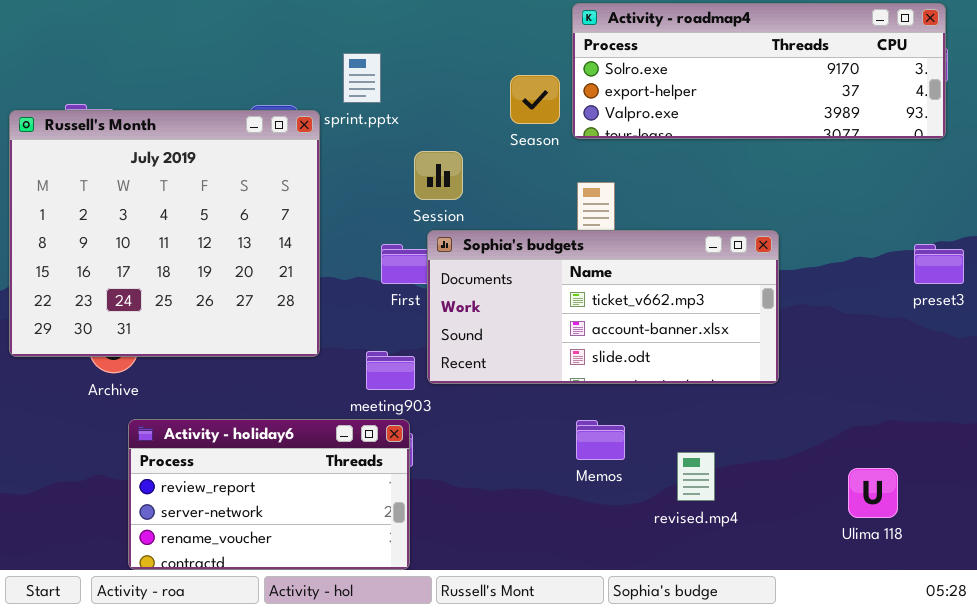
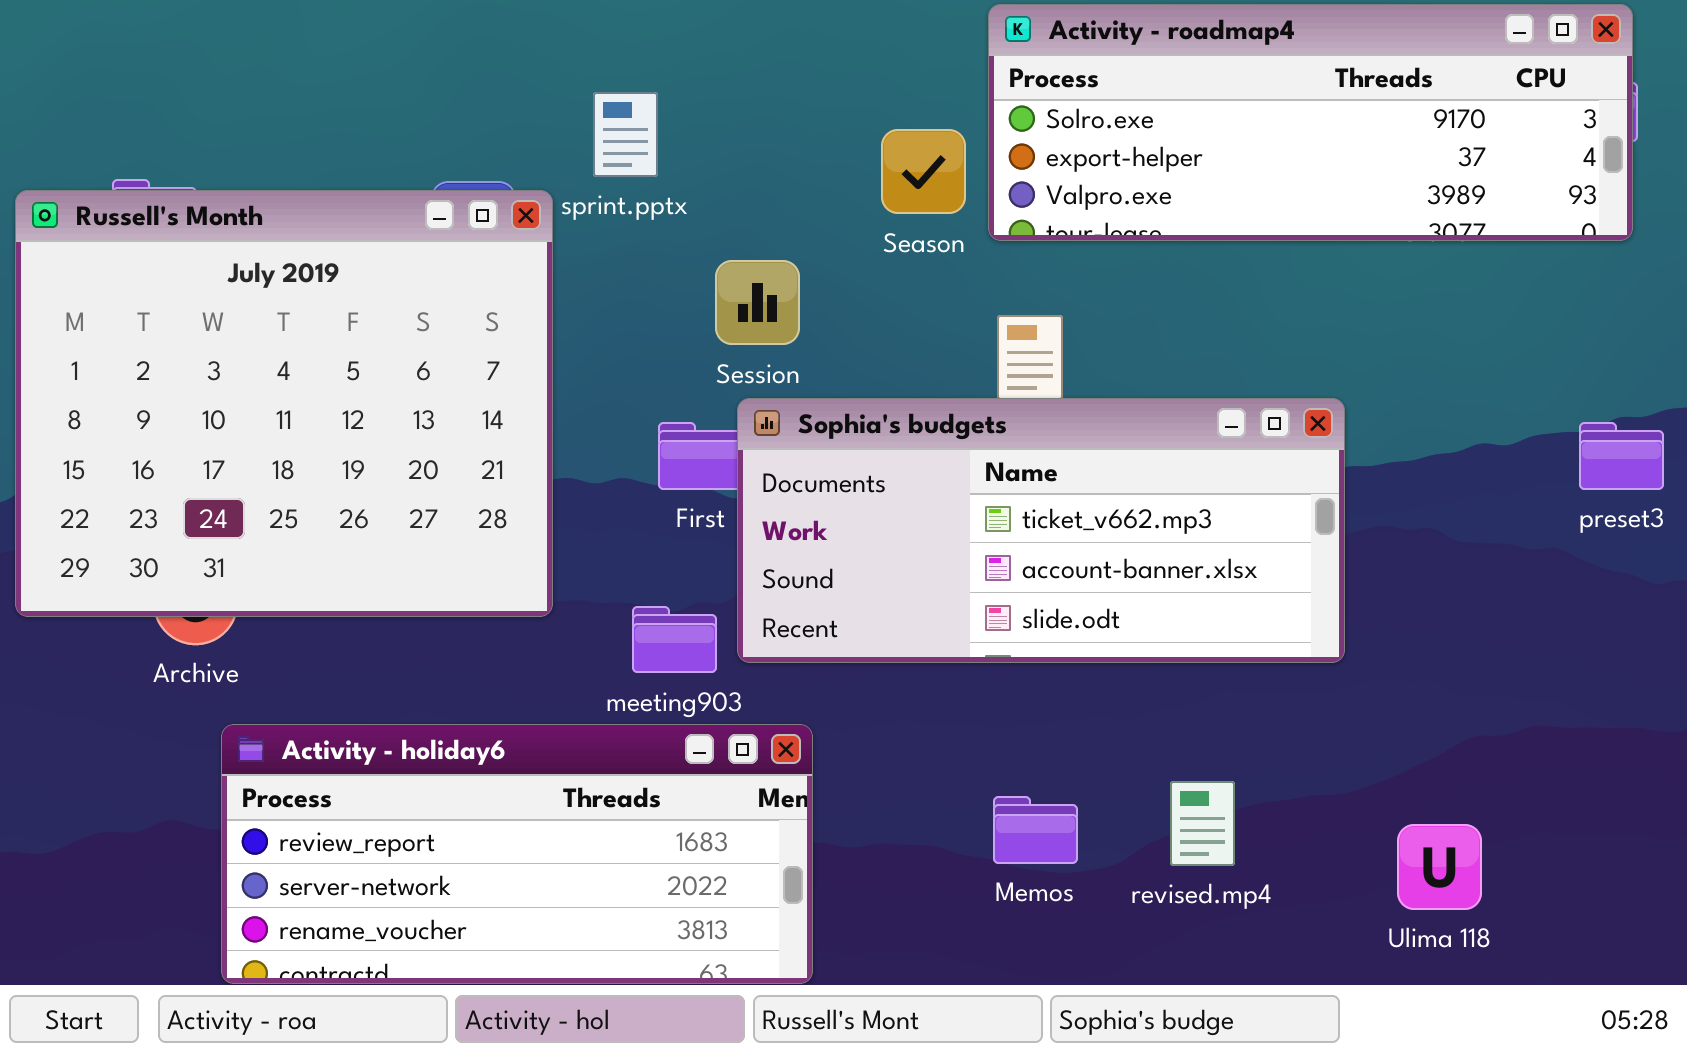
Activity - holiday6: [128,419,410,570] -> [221,724,813,984], resized
Memos: [576,420,625,460] -> [993,796,1078,864], moved
Ulima 118: [848,468,898,518] -> [1397,824,1482,910], moved

